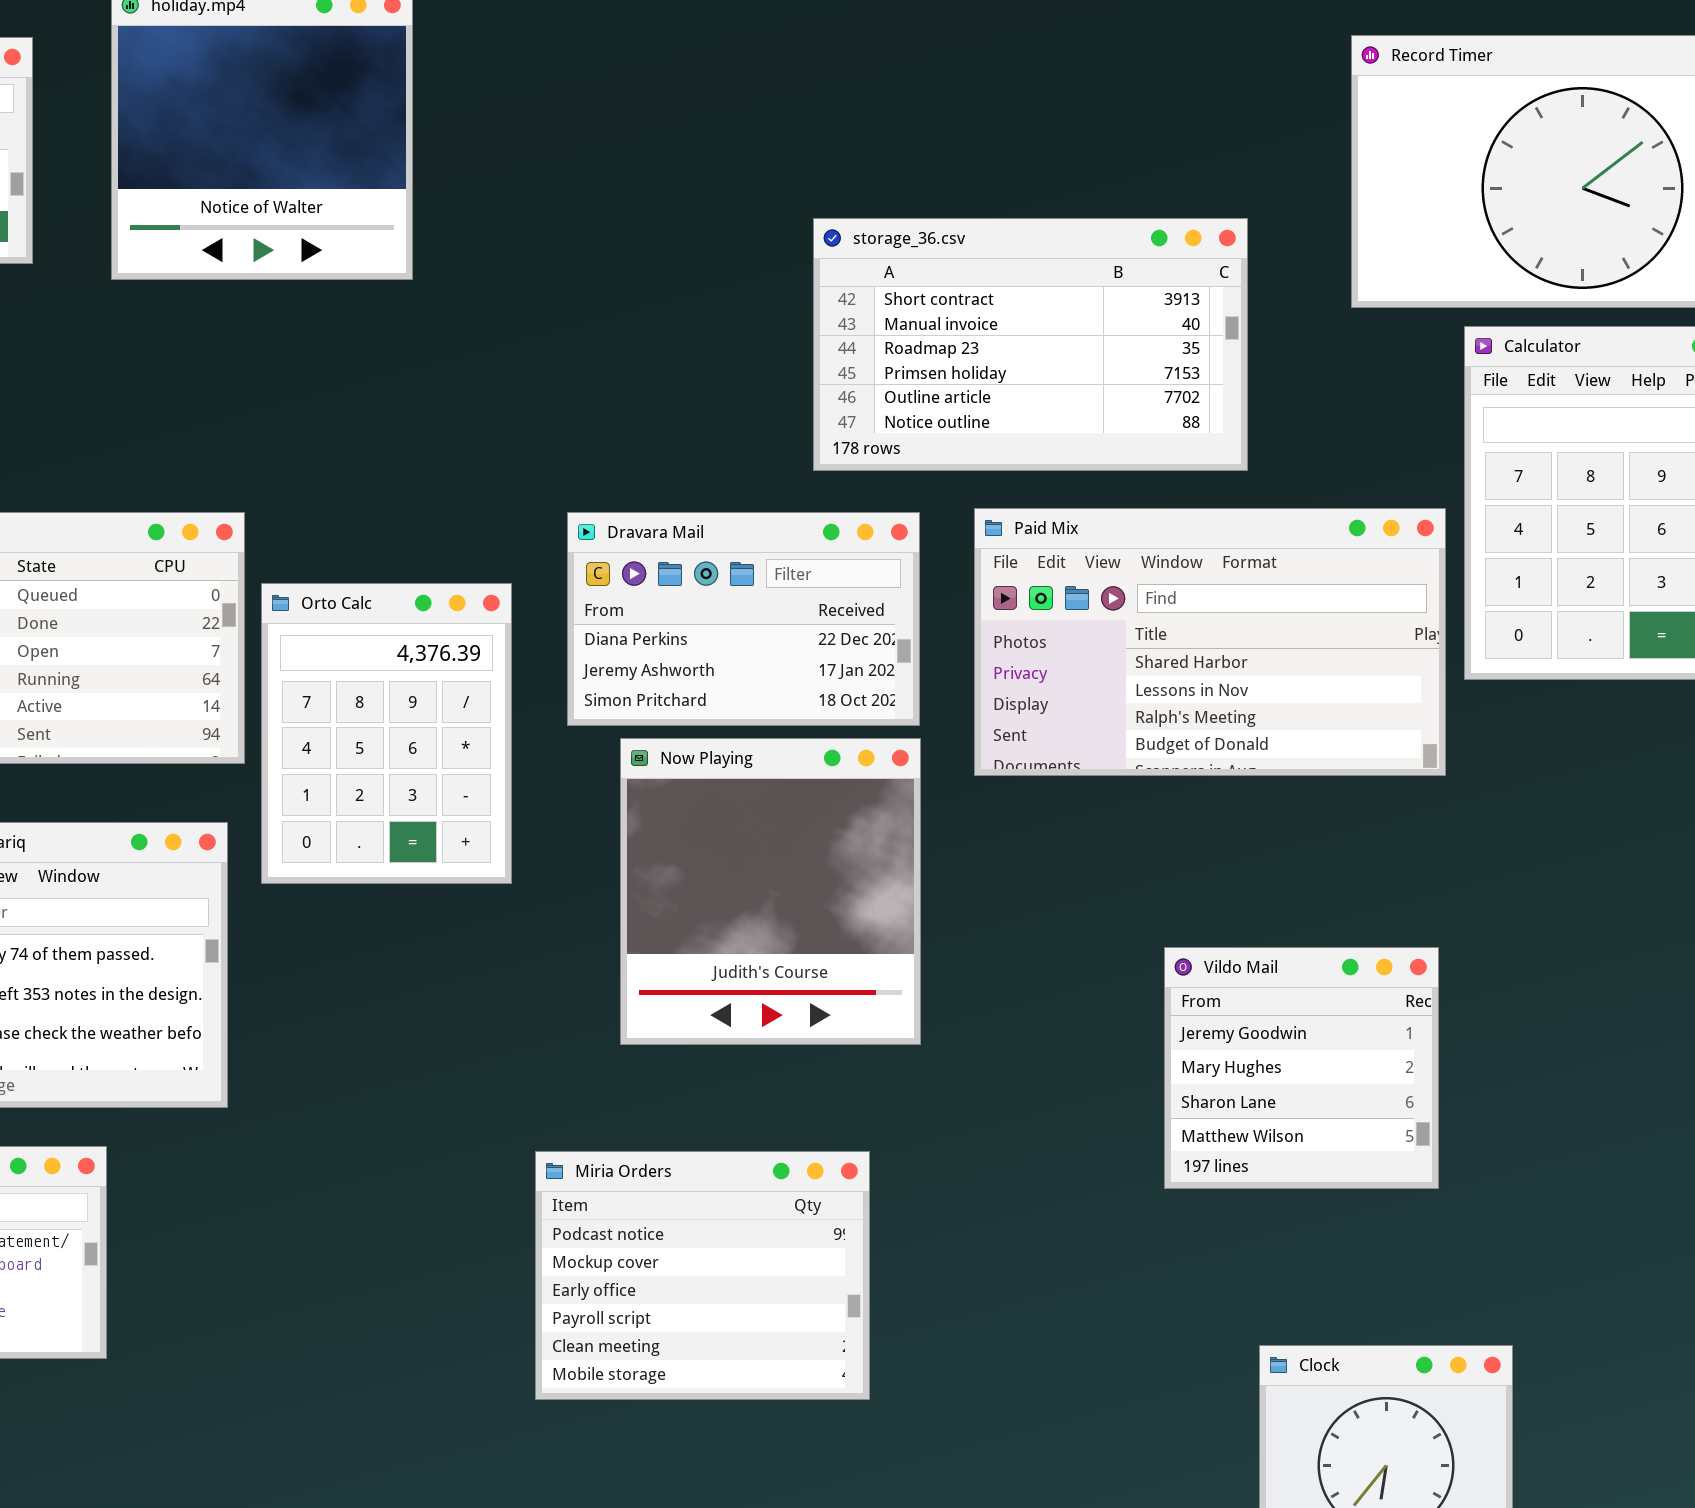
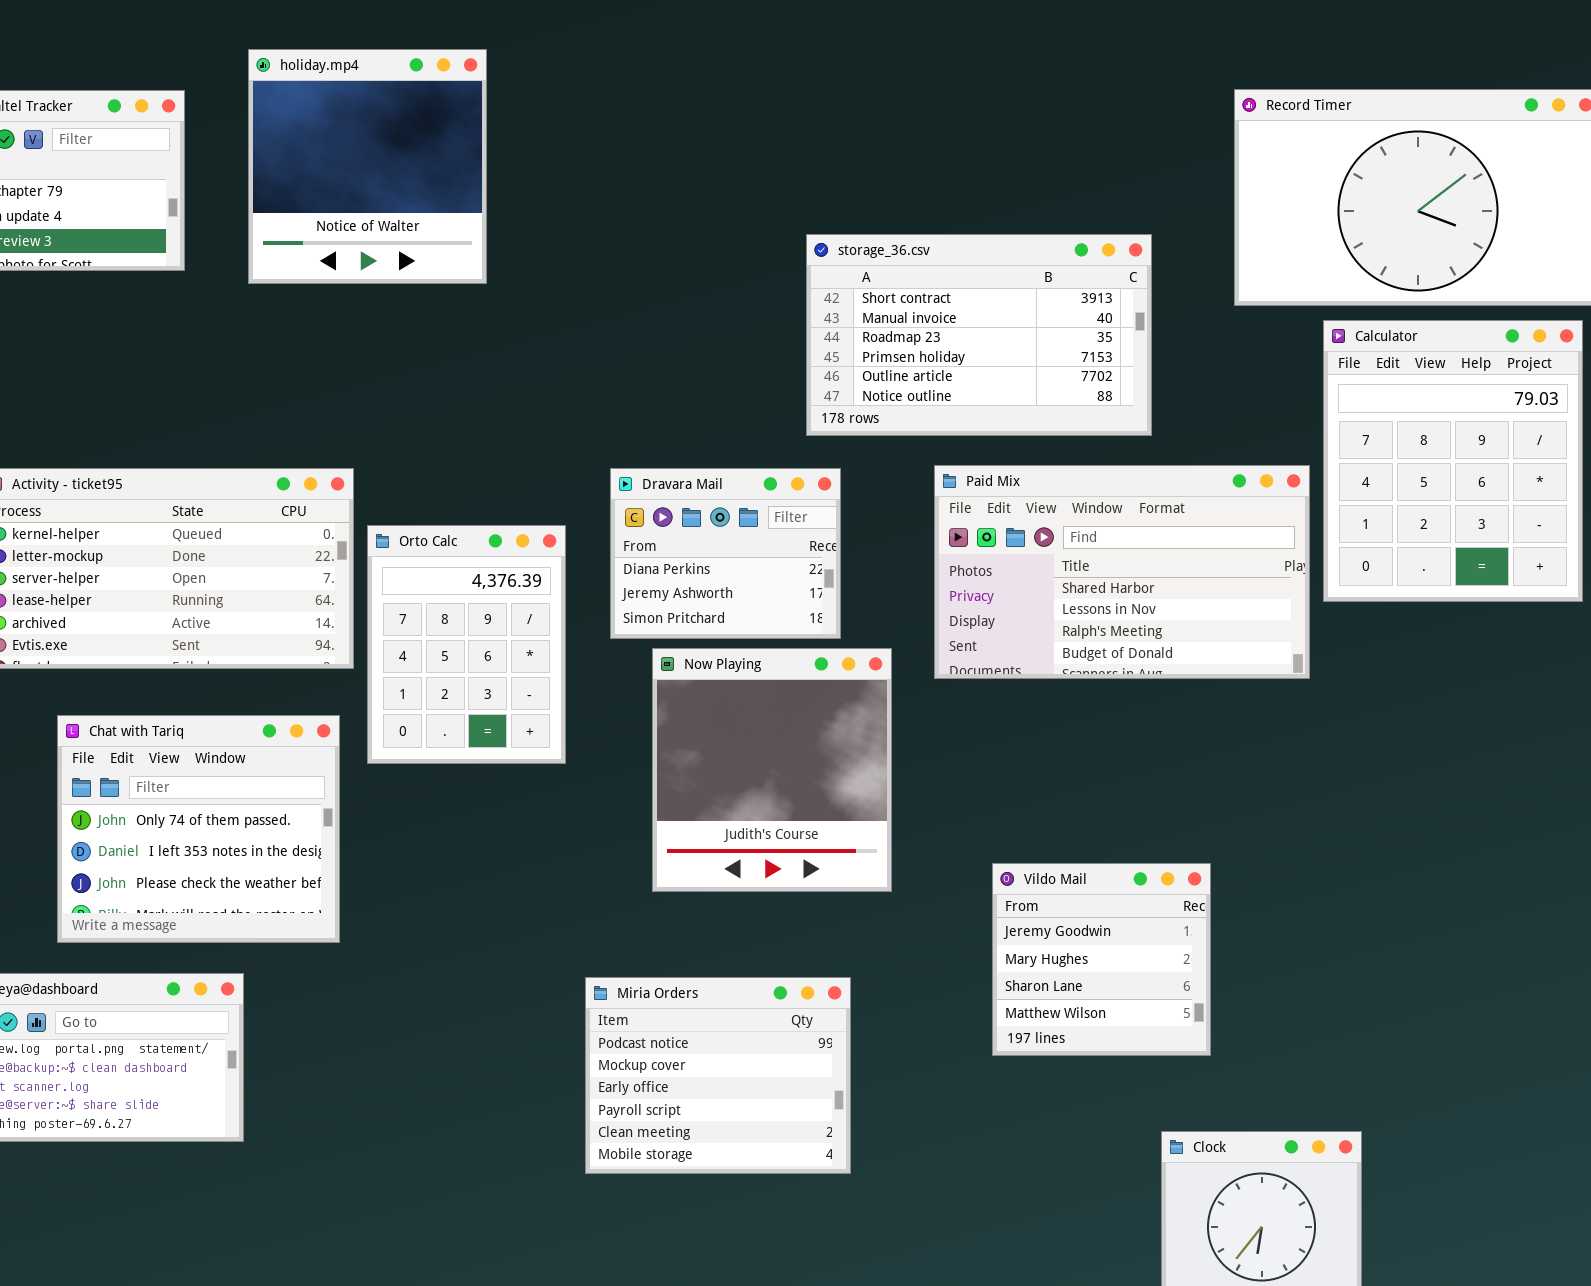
Dravara Mail: [567,512,920,726] -> [610,468,841,639], resized
Vildo Mail: [1164,947,1439,1189] -> [992,863,1211,1056], moved

